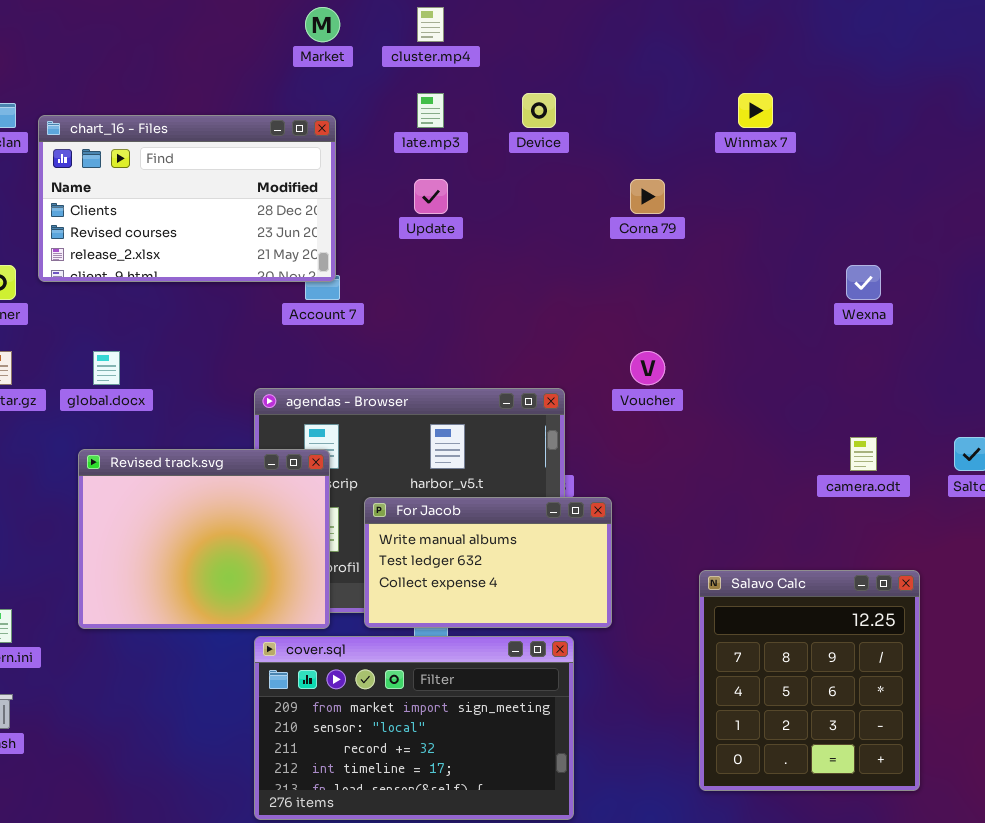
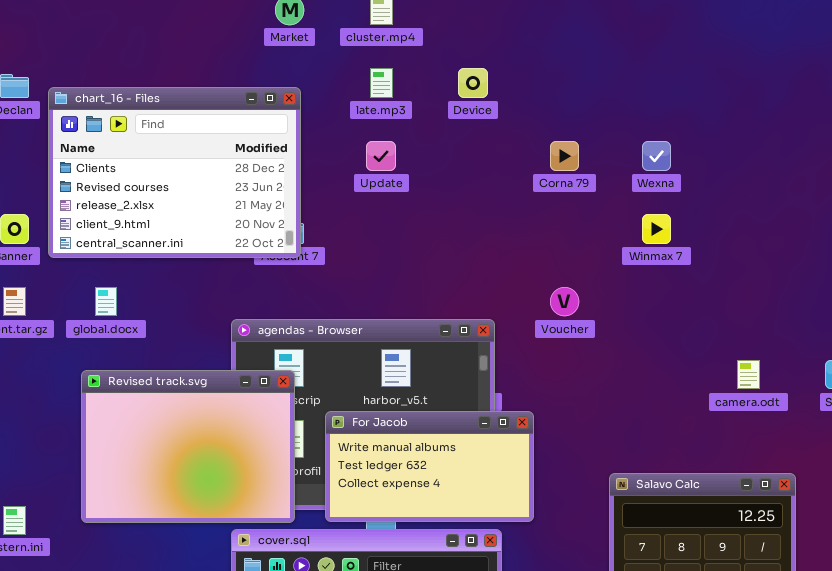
Winmax 7: [738,93,773,128] -> [642,214,671,244], moved
chart_16 - Files: [38,115,336,282] -> [48,87,301,258], resized
Wexna: [846,265,881,300] -> [642,141,671,171], moved

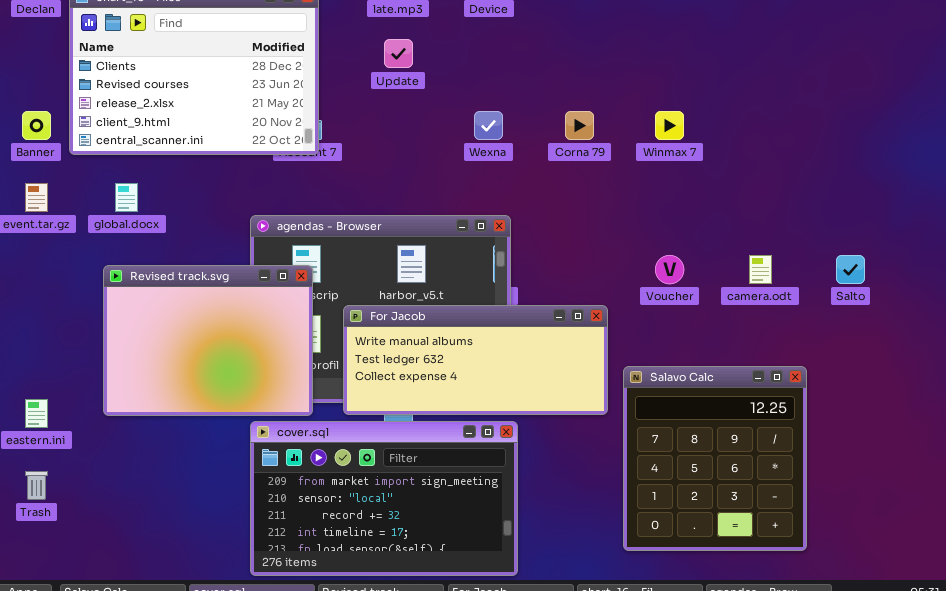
Corna 79: [550,141,579,171] -> [565,111,594,140], moved
Wexna: [642,141,671,171] -> [474,111,503,140], moved
Voucher: [550,287,579,316] -> [655,255,684,284], moved
For Jacob: [325,411,534,522] -> [343,305,608,415], resized

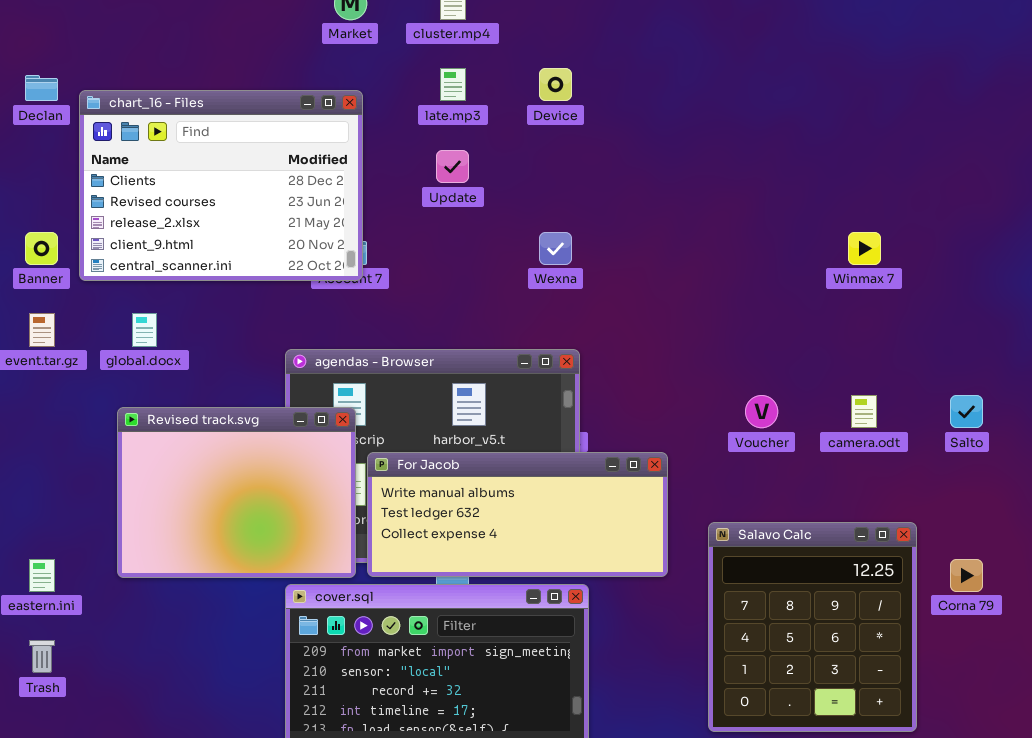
Corna 79: [565,111,594,140] -> [950,559,983,592], moved
Winmax 7: [655,111,684,140] -> [848,232,881,265], moved
For Jacob: [343,305,608,415] -> [367,452,668,577], moved

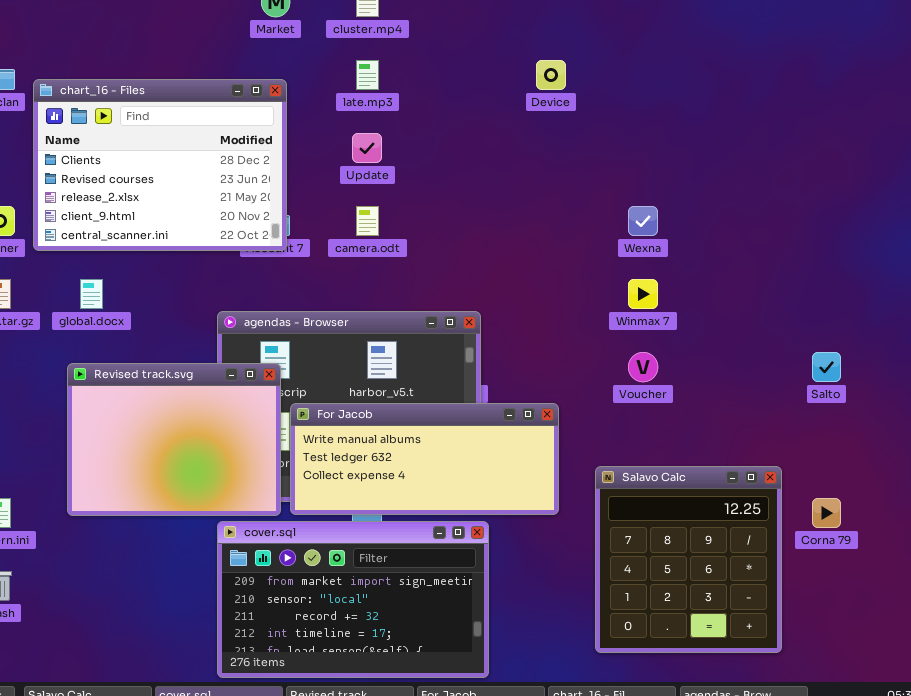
Device: [539,68,572,101] -> [536,60,566,90], moved
Wexna: [539,232,572,265] -> [628,206,658,236], moved
Winmax 7: [848,232,881,265] -> [628,279,658,309], moved
camera.odt: [851,395,877,428] -> [356,206,379,236], moved

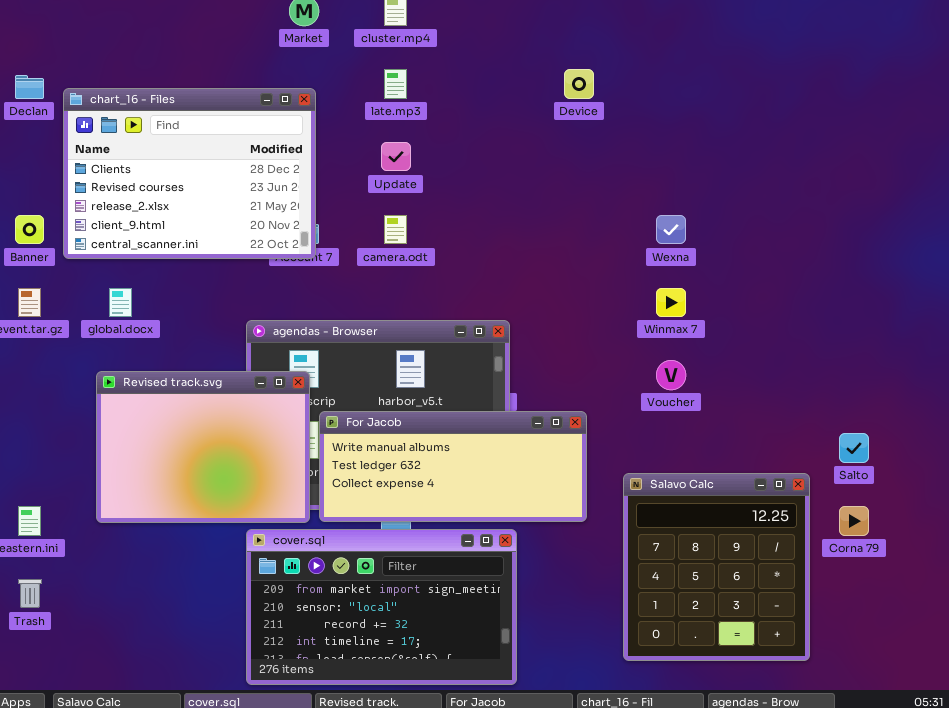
Salto: [812,352,841,382] -> [839,433,869,463], moved

